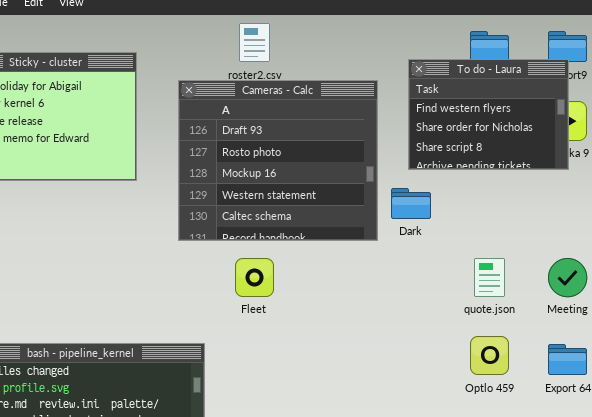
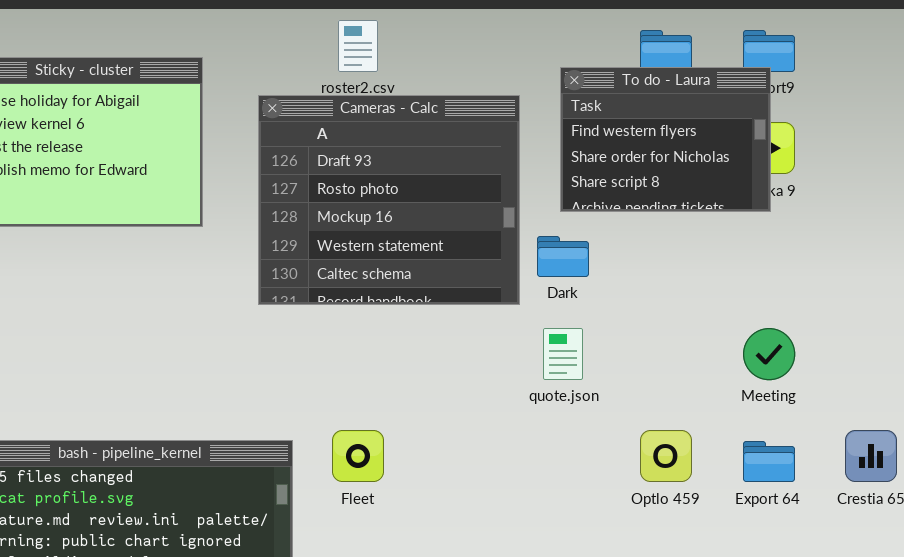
Fleet: [235,258,274,297] -> [332,430,384,482], moved
quote.json: [474,258,505,297] -> [543,328,583,380], moved

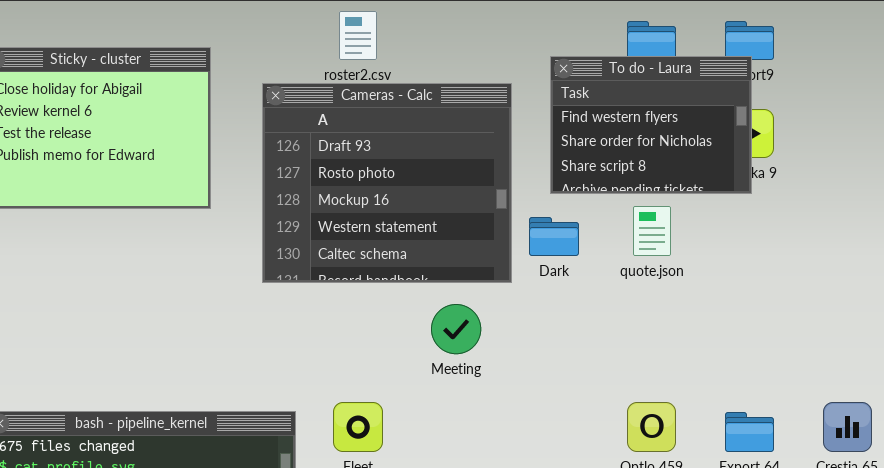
quote.json: [543,328,583,380] -> [633,206,671,256], moved
Meeting: [743,328,795,380] -> [431,304,481,354], moved

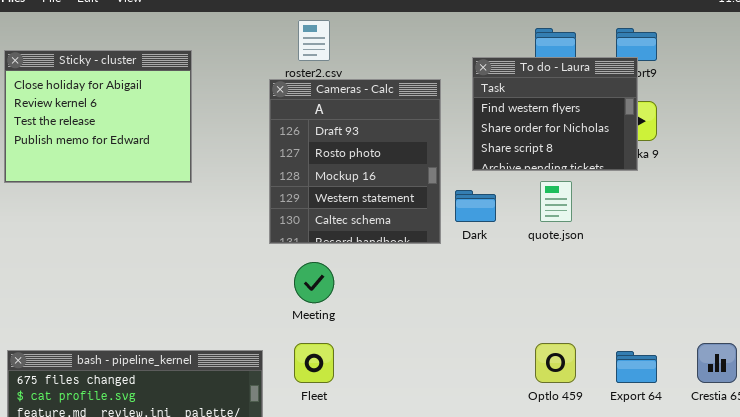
Cameras - Calc: [262,83,512,283] -> [269,79,441,244], resized
Meeting: [431,304,481,354] -> [294,262,334,303], moved

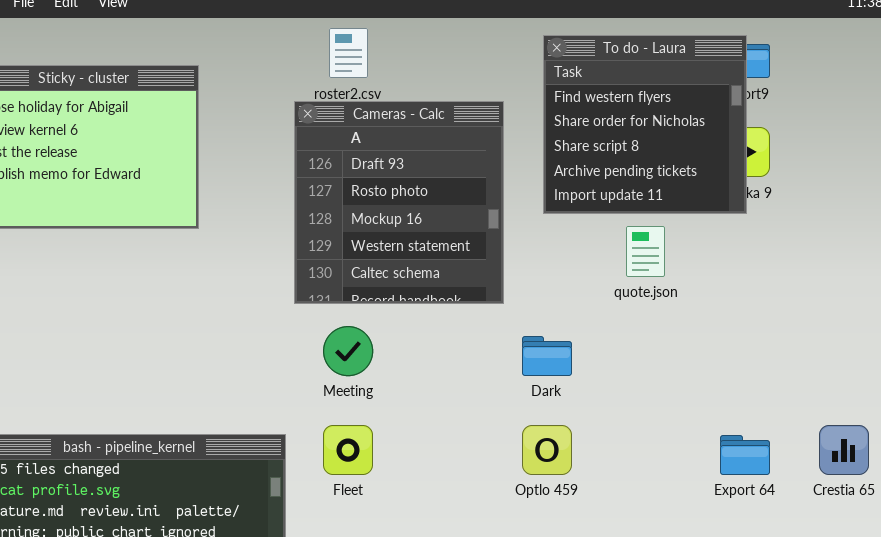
To do - Laura: [472,57,638,171] -> [543,35,747,214], resized
Dark: [455,190,496,222] -> [522,336,572,376], moved
Optlo 459: [535,343,576,383] -> [522,425,572,475], moved

